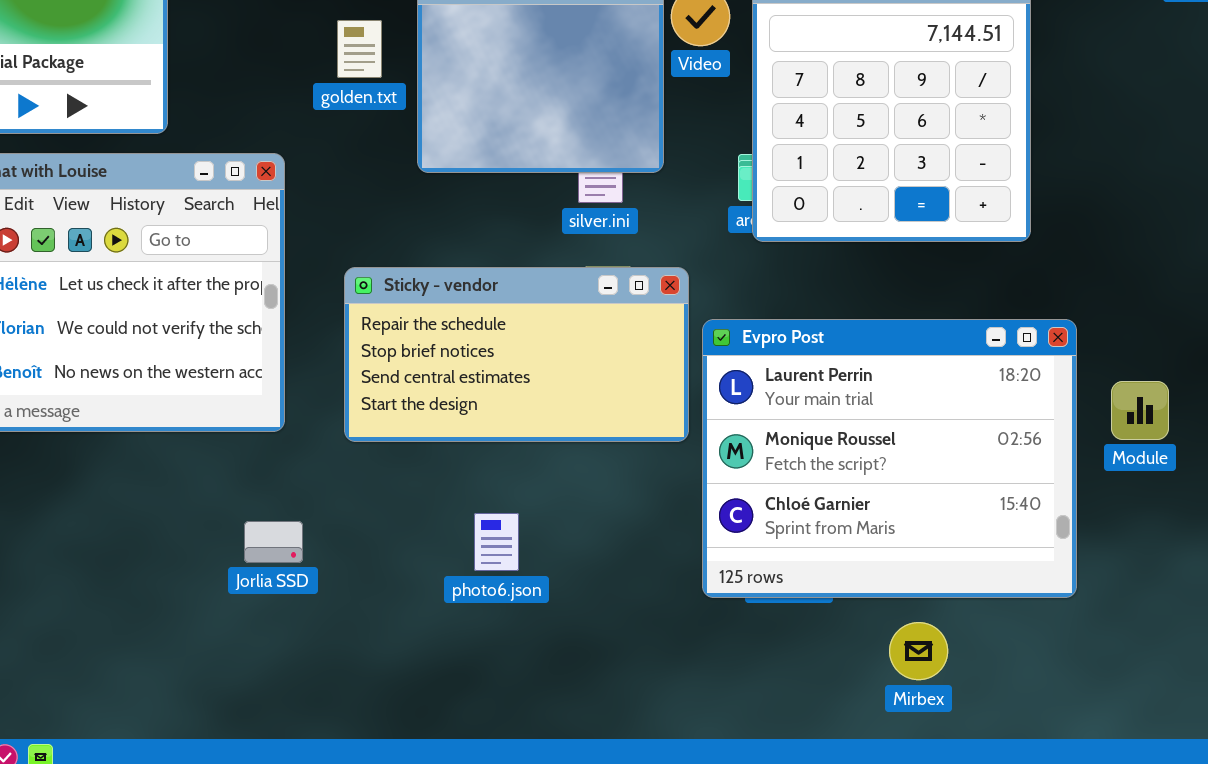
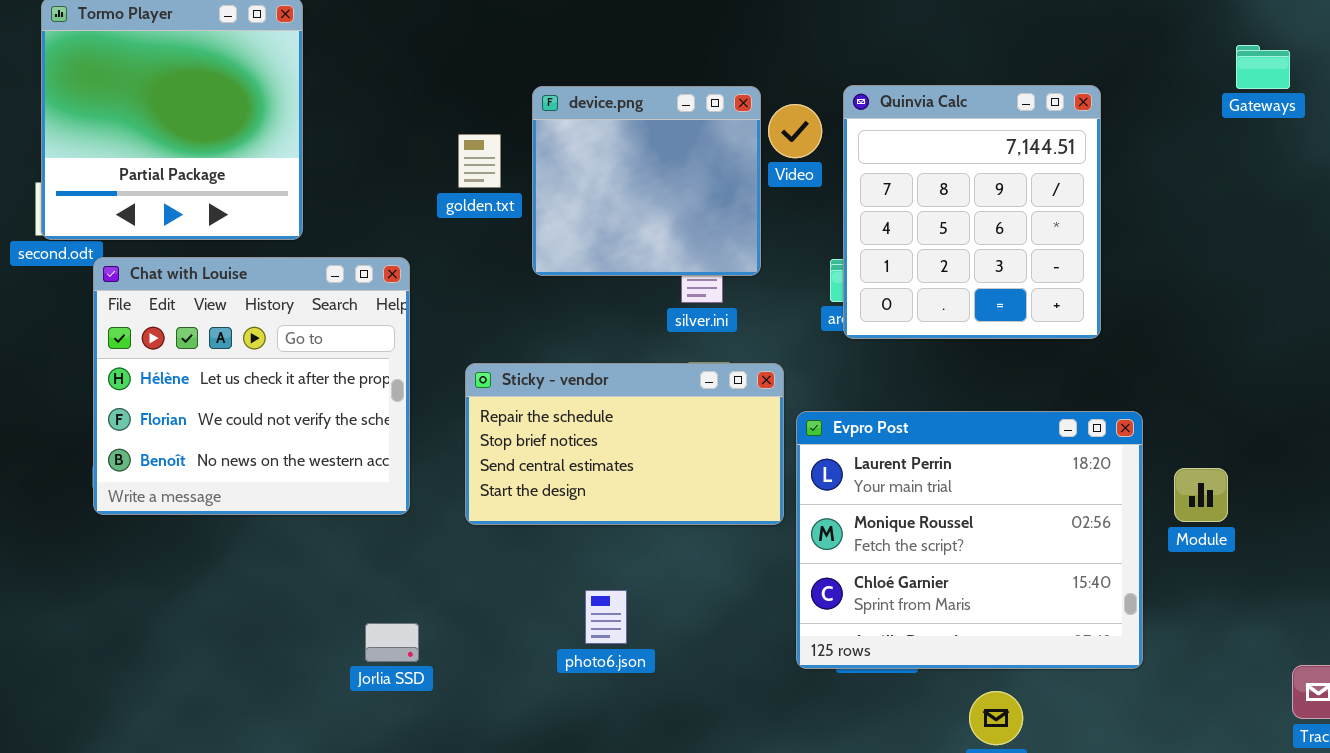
Jorlia SSD: [244,521,303,563] -> [365,623,419,662], moved

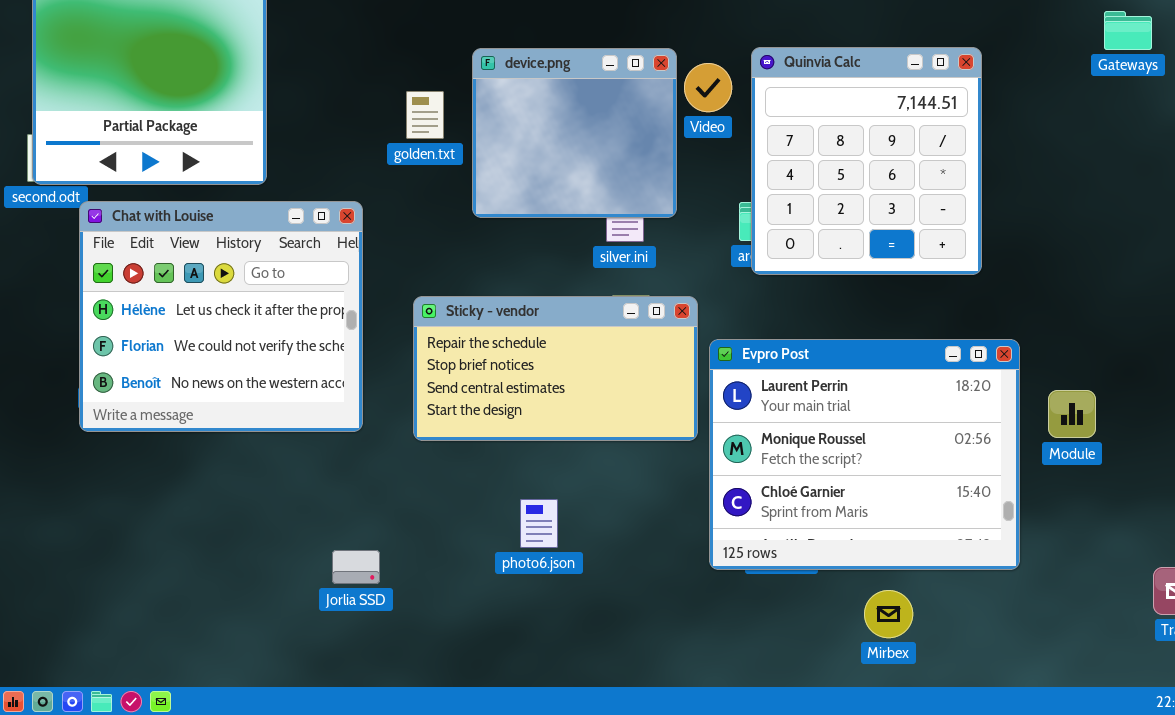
Jorlia SSD: [365,623,419,662] -> [332,550,380,584], moved

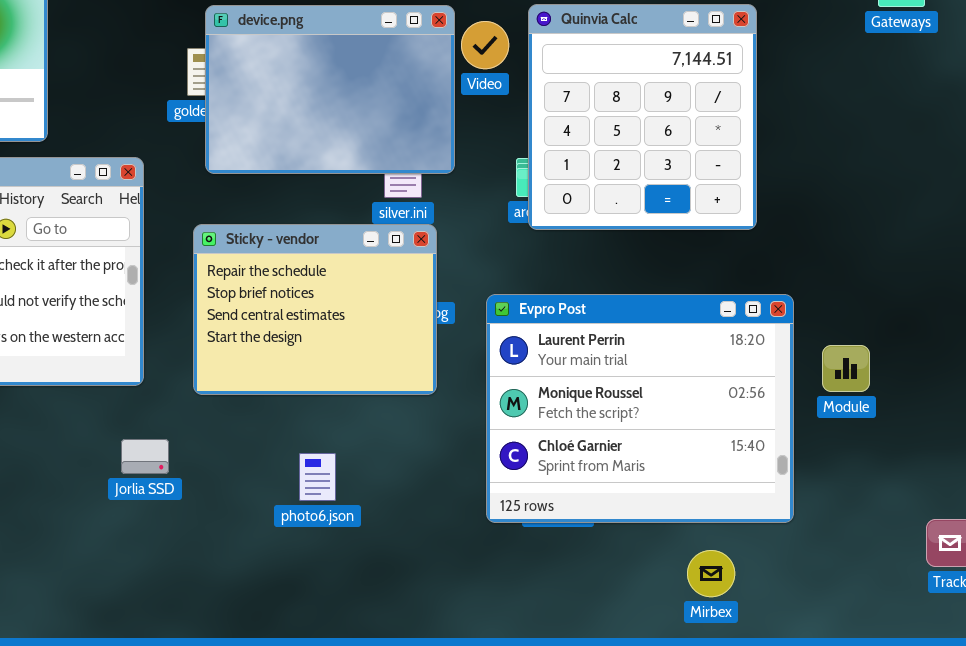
device.png: [472,48,677,218] -> [205,5,455,174], resized
Sticky - vendor: [413,296,698,441] -> [193,224,437,395], resized
Jorlia SSD: [332,550,380,584] -> [121,439,169,474], moved
Mirbex: [864,590,913,638] -> [687,550,735,597], moved

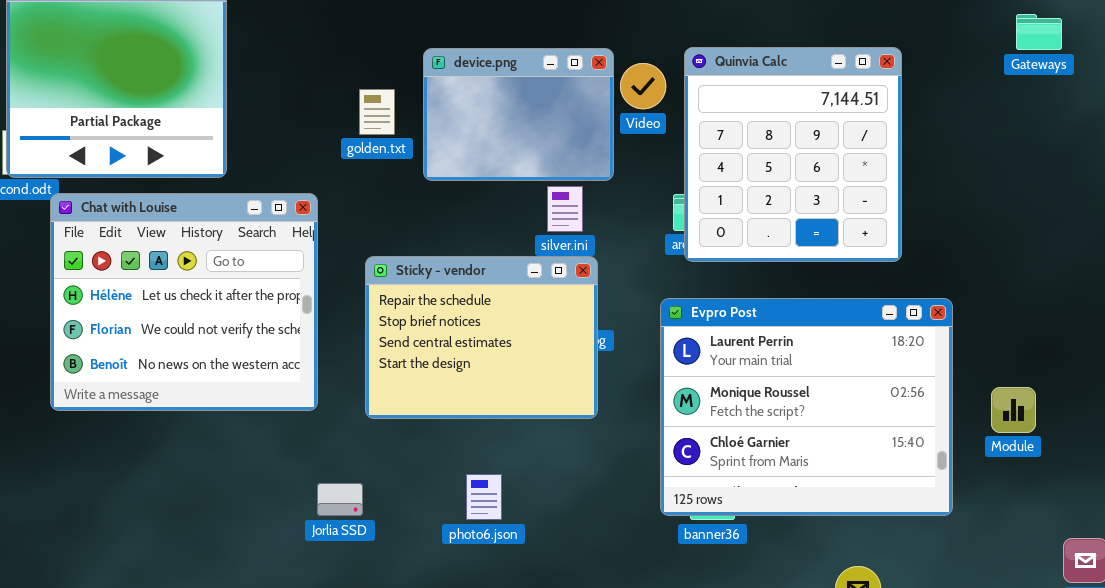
device.png: [205,5,455,174] -> [423,48,614,181], resized
Evpro Post: [486,294,794,523] -> [660,298,953,516], moved
Module: [822,345,870,392] -> [991,387,1036,433], moved
Jorlia SSD: [121,439,169,474] -> [317,483,363,516], moved

